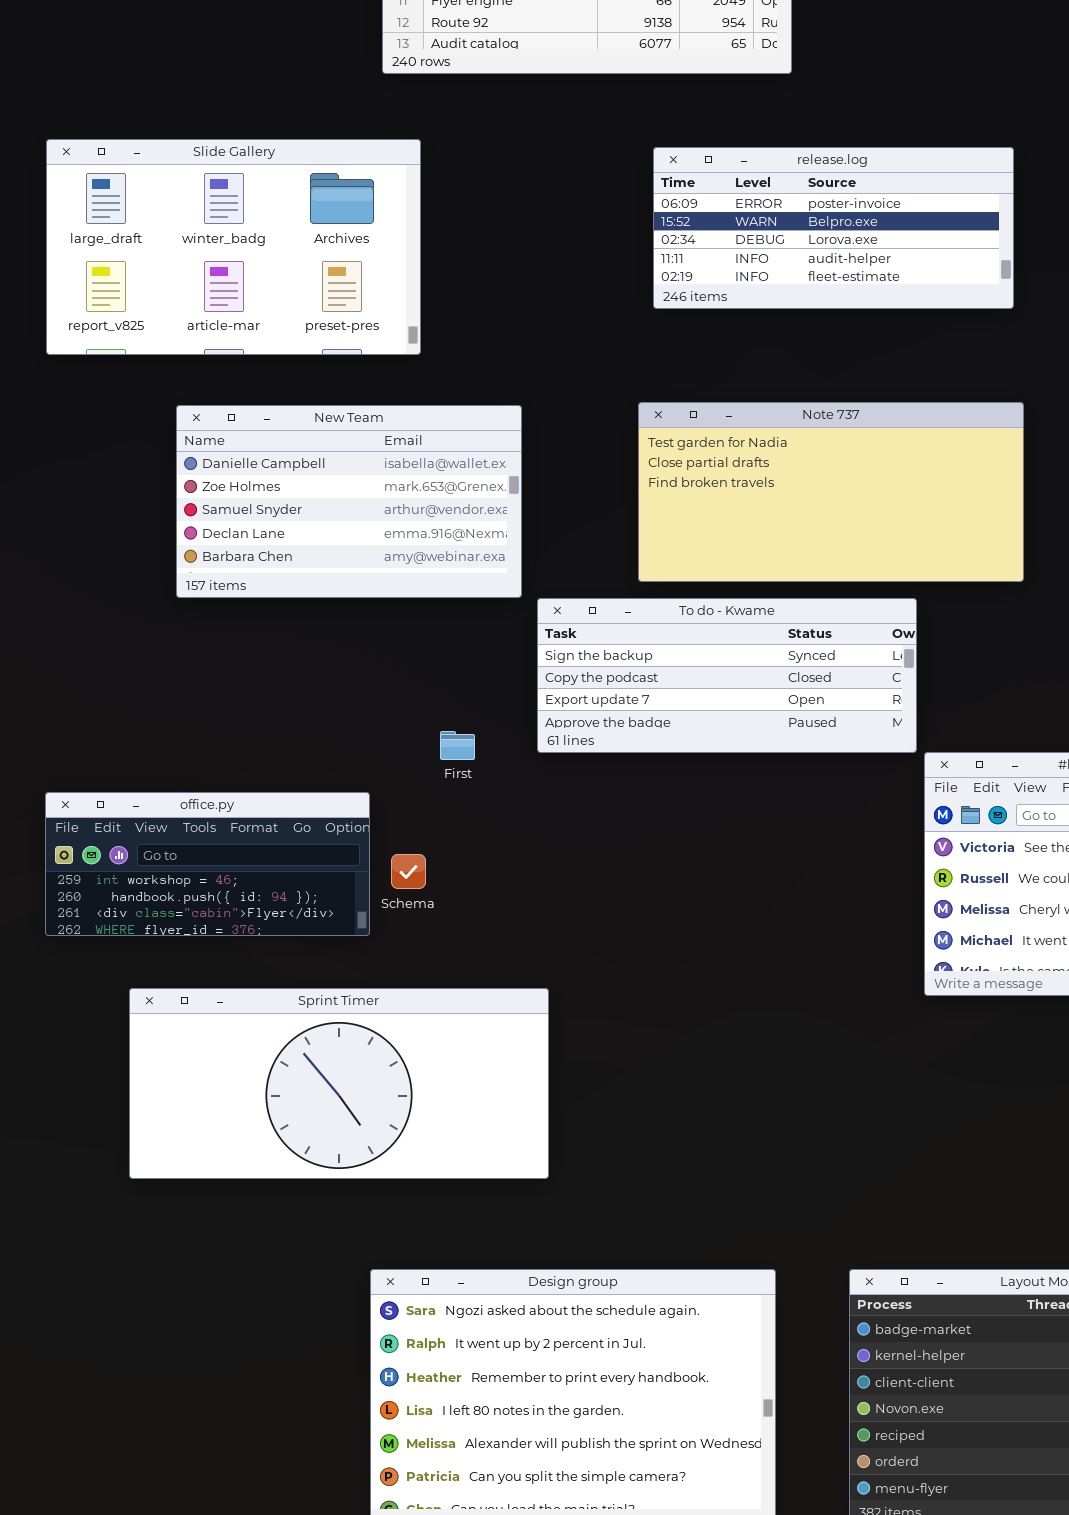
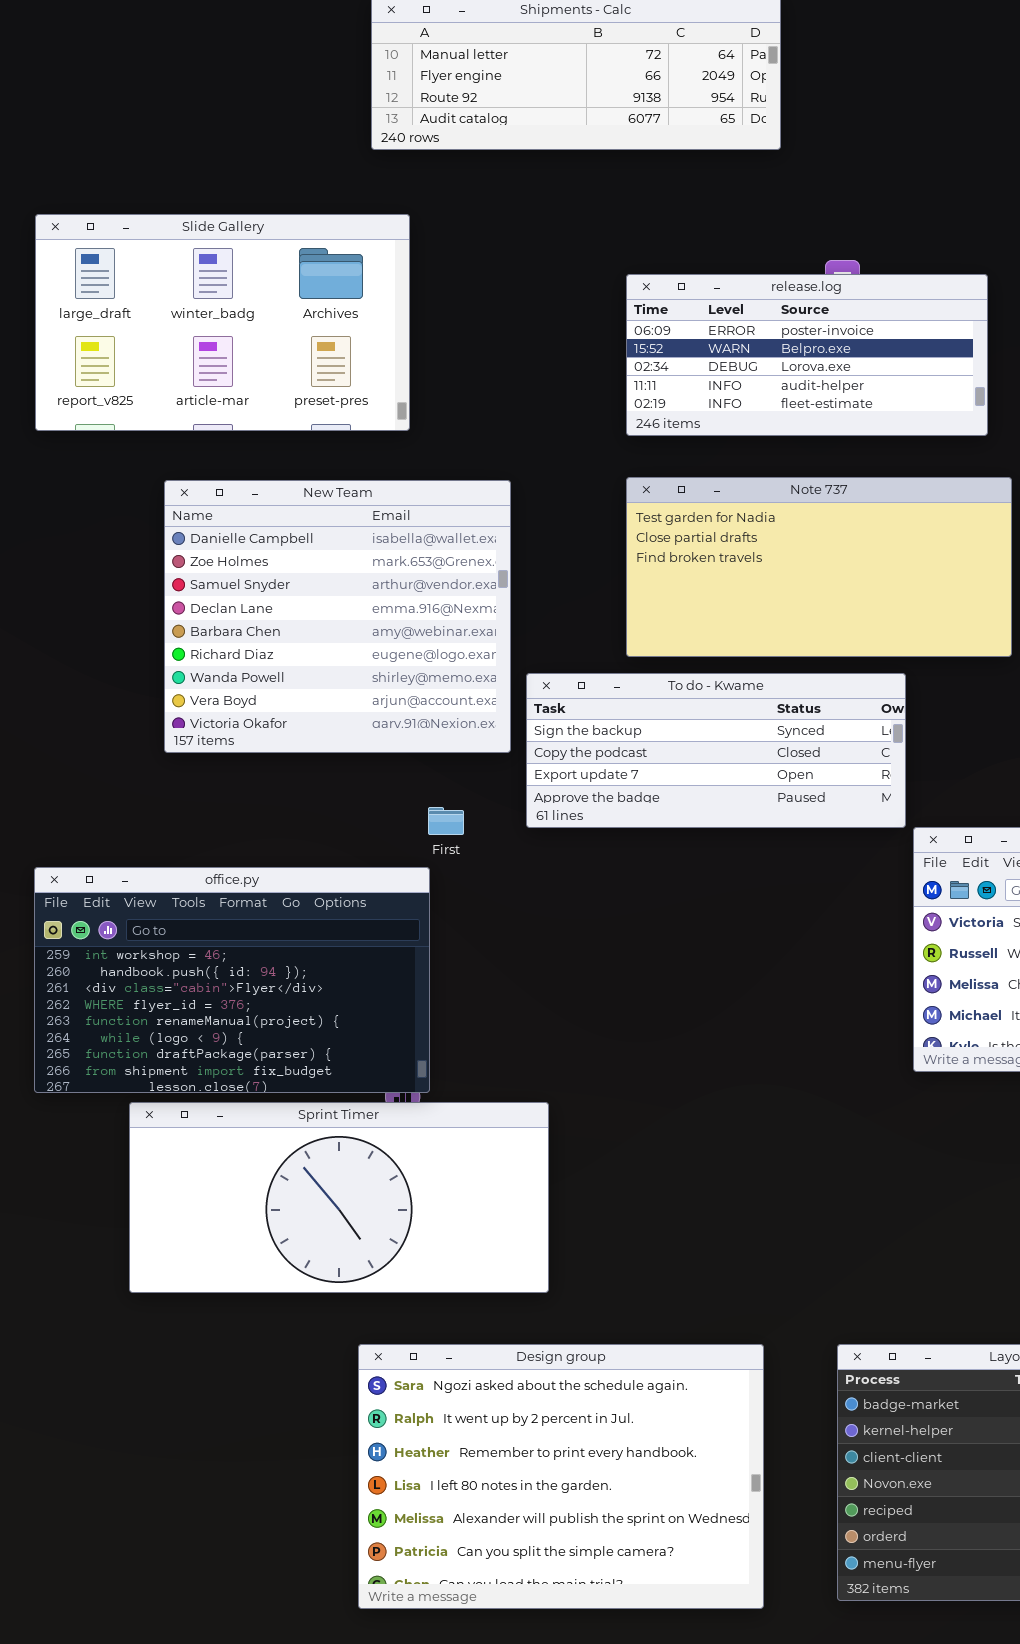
release.log: [653,147,1014,309] -> [626,274,988,436], moved
New Team: [176,405,522,598] -> [164,480,511,753], resized
office.py: [45,792,370,936] -> [34,867,430,1093], resized
Sprint Timer: [129,988,549,1179] -> [129,1102,549,1293], moved

